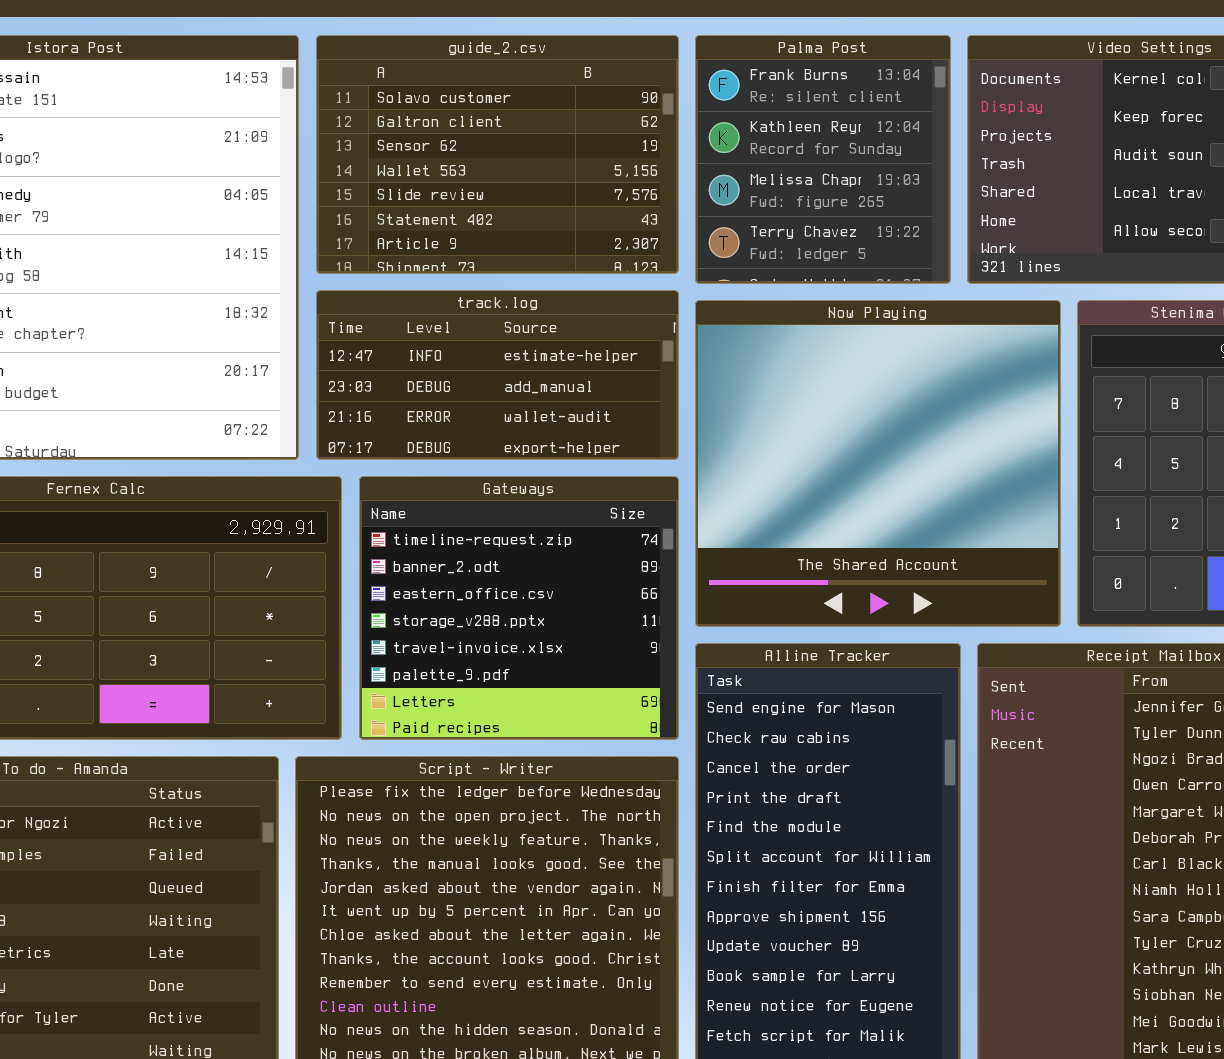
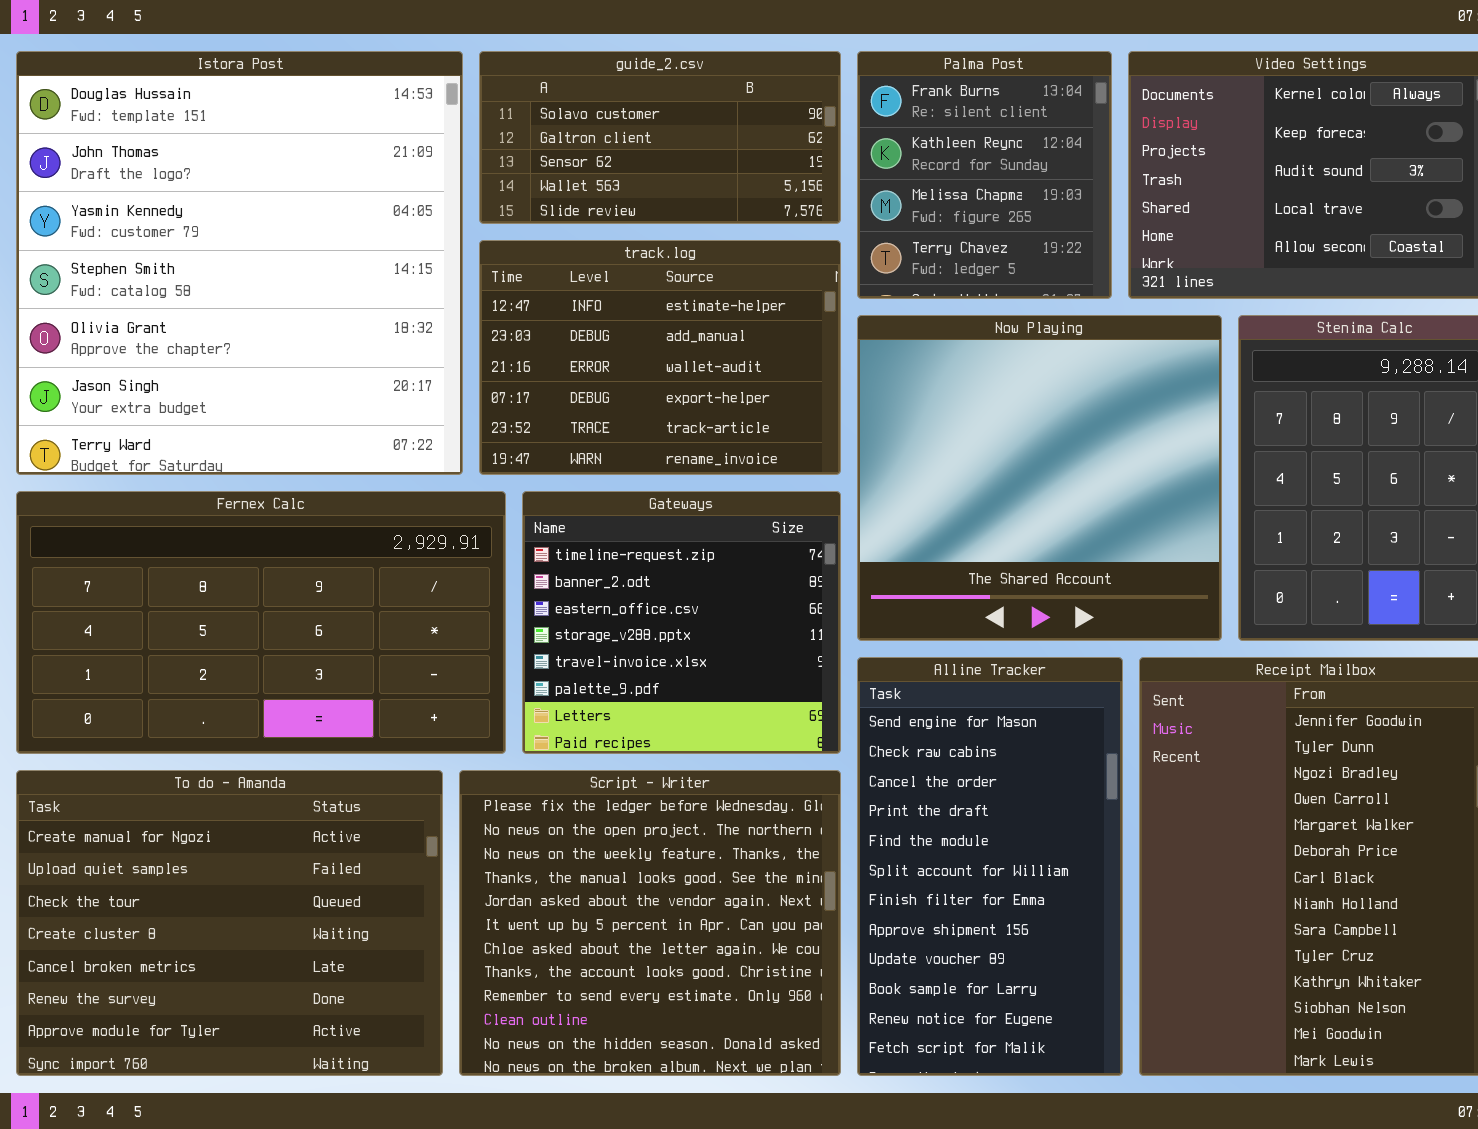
guide_2.csv: [316,35,679,274] -> [479,51,841,224], resized
track.log: [316,290,679,460] -> [479,240,841,475], resized

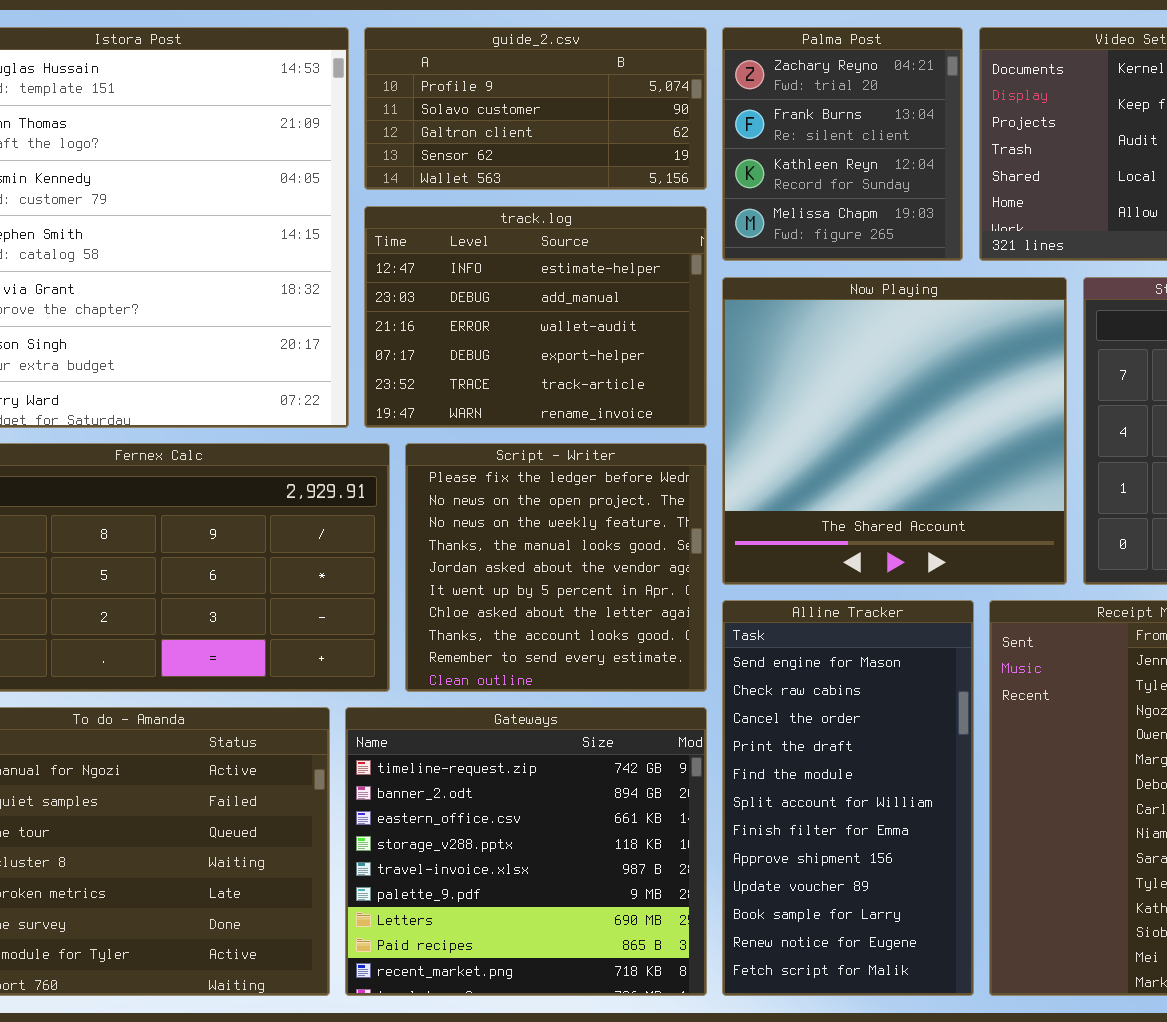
guide_2.csv: [479,51,841,224] -> [364,27,707,190], scrolled up 1 row
Palma Post: [857,51,1112,299] -> [722,27,963,261], scrolled up 1 row
Gateways: [522,491,841,754] -> [345,707,707,996], moved, resized
Script - Writer: [459,770,841,1076] -> [405,443,707,692], moved, resized

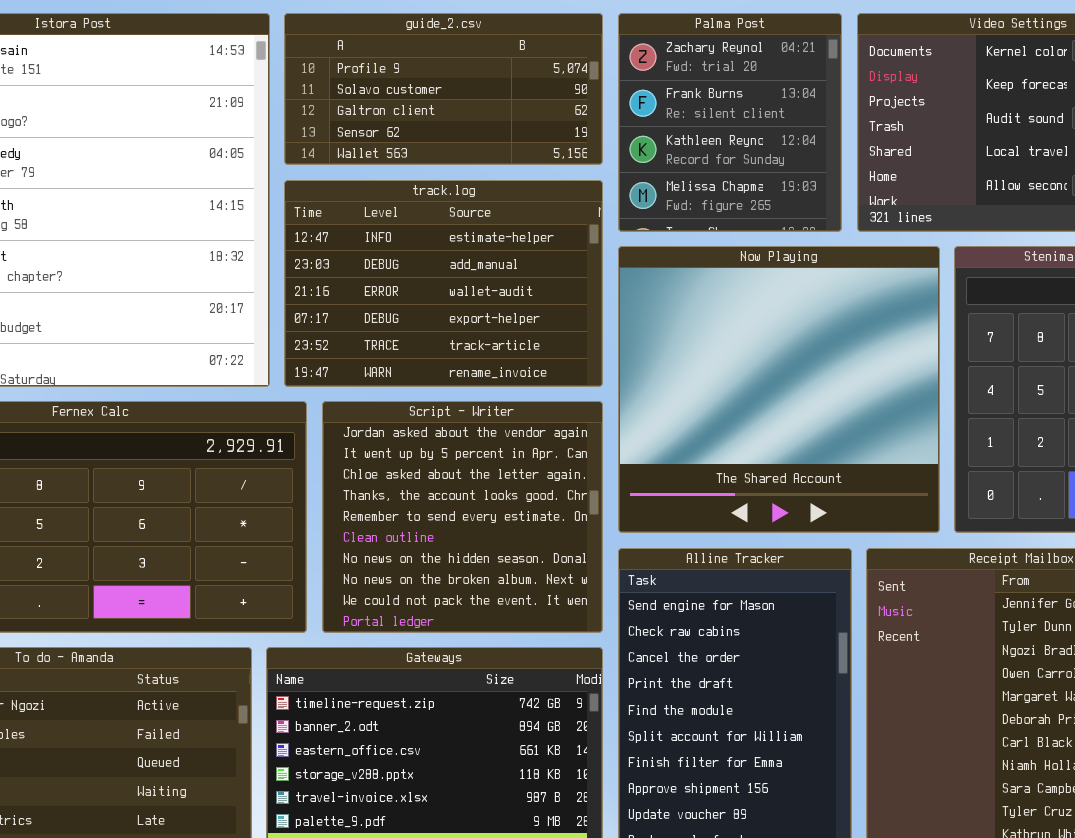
Script - Writer: [405,443,707,692] -> [322,401,603,633], scrolled down 4 rows

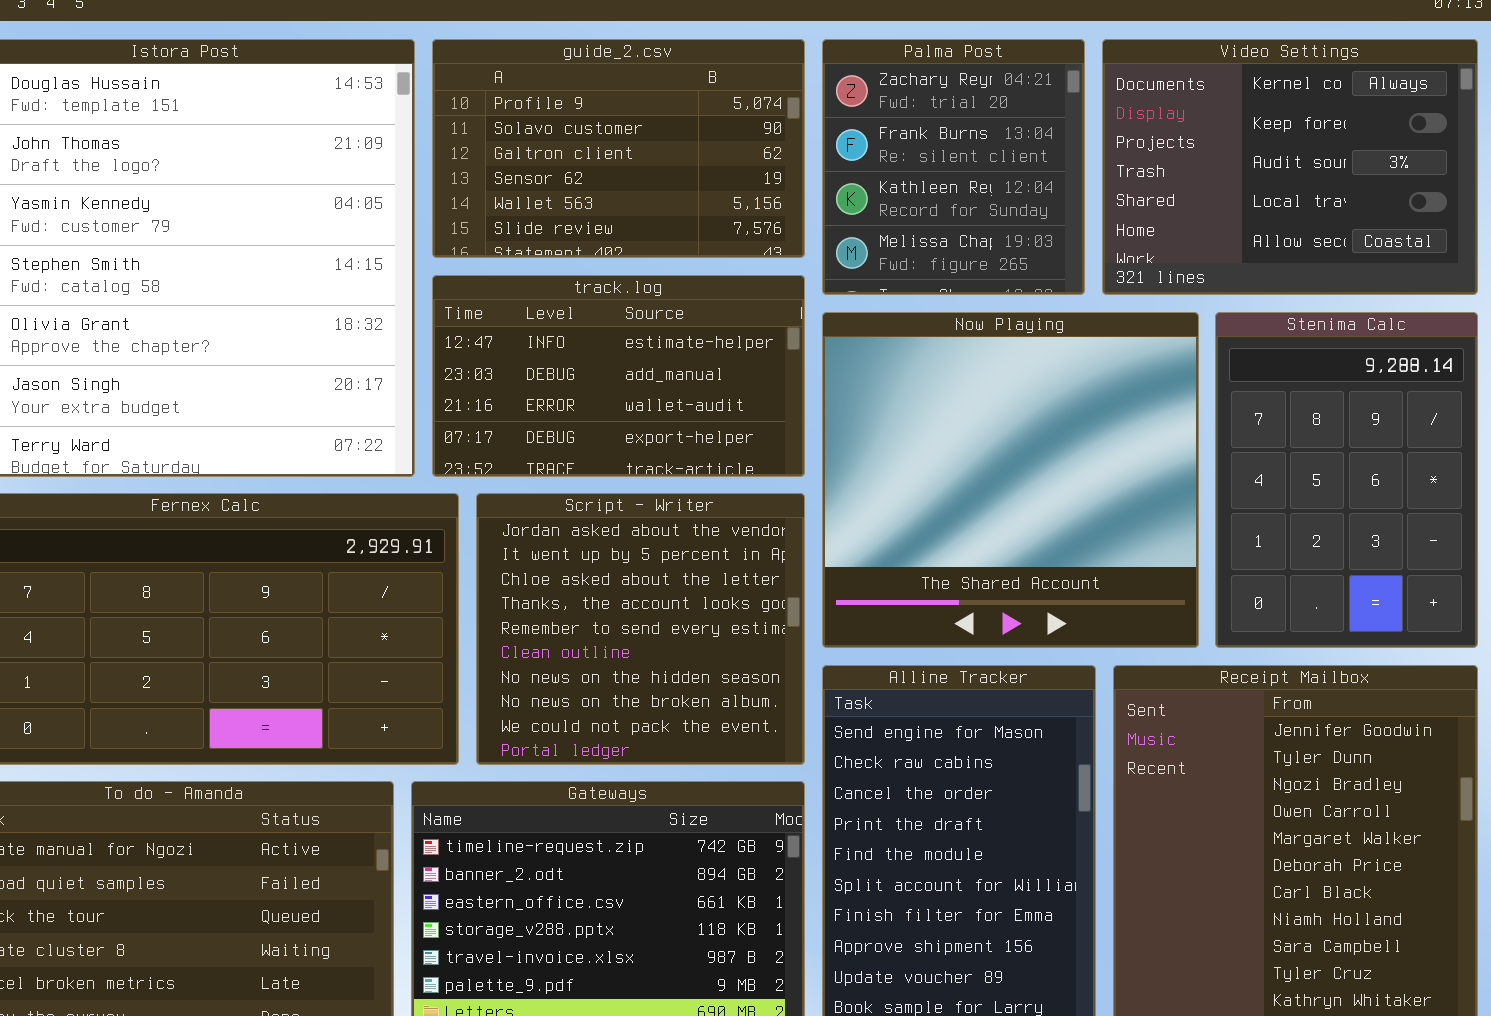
guide_2.csv: [284,13,603,165] -> [432,39,805,258], resized
track.log: [284,180,603,387] -> [432,275,805,477], resized

